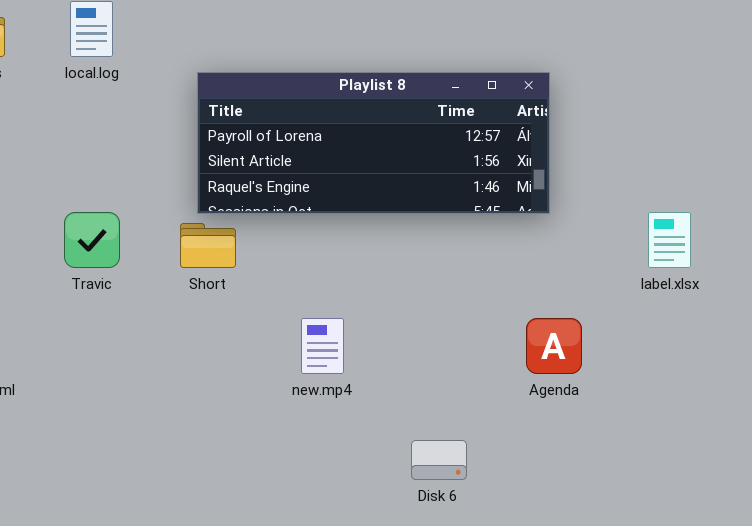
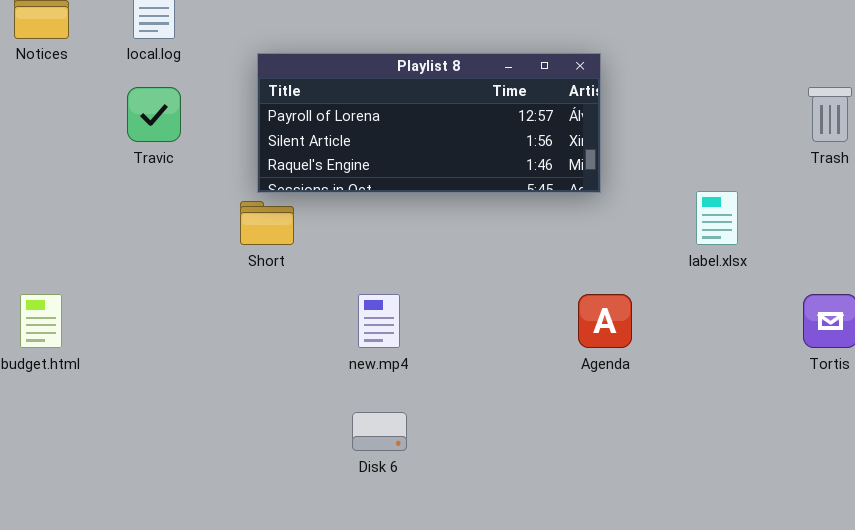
Travic: [64,212,120,268] -> [127,87,181,142], moved
Disk 6: [411,440,467,480] -> [352,412,407,451], moved

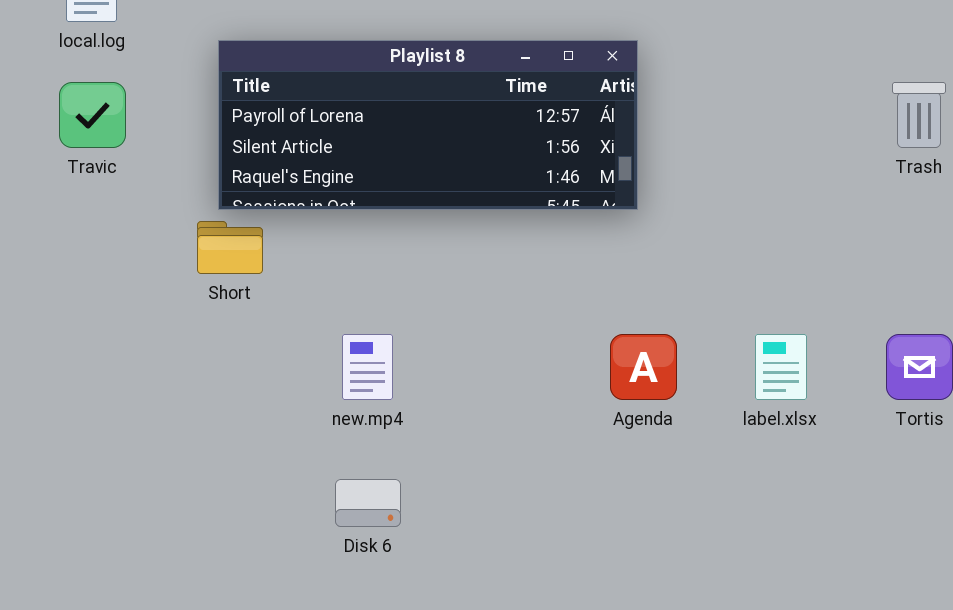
label.xlsx: [696,191,738,245] -> [755,334,807,400], moved

